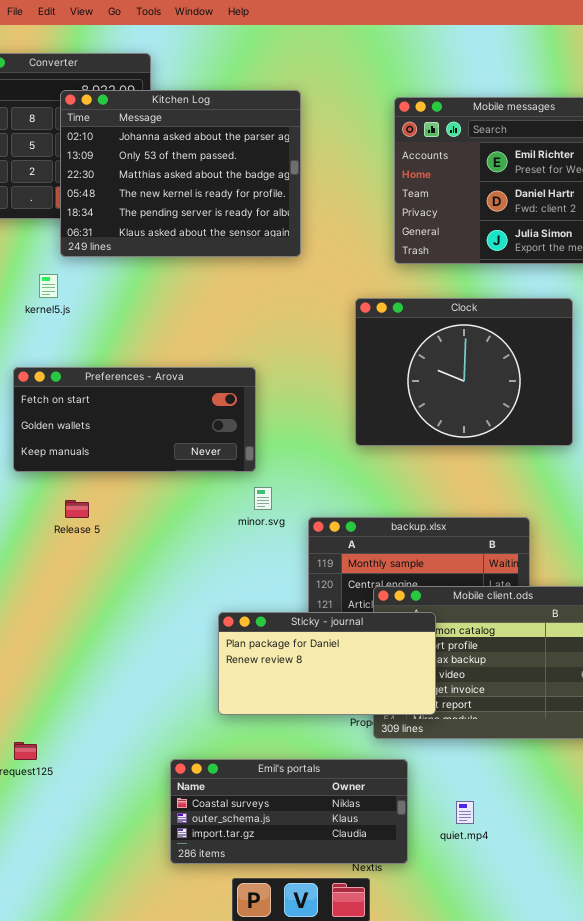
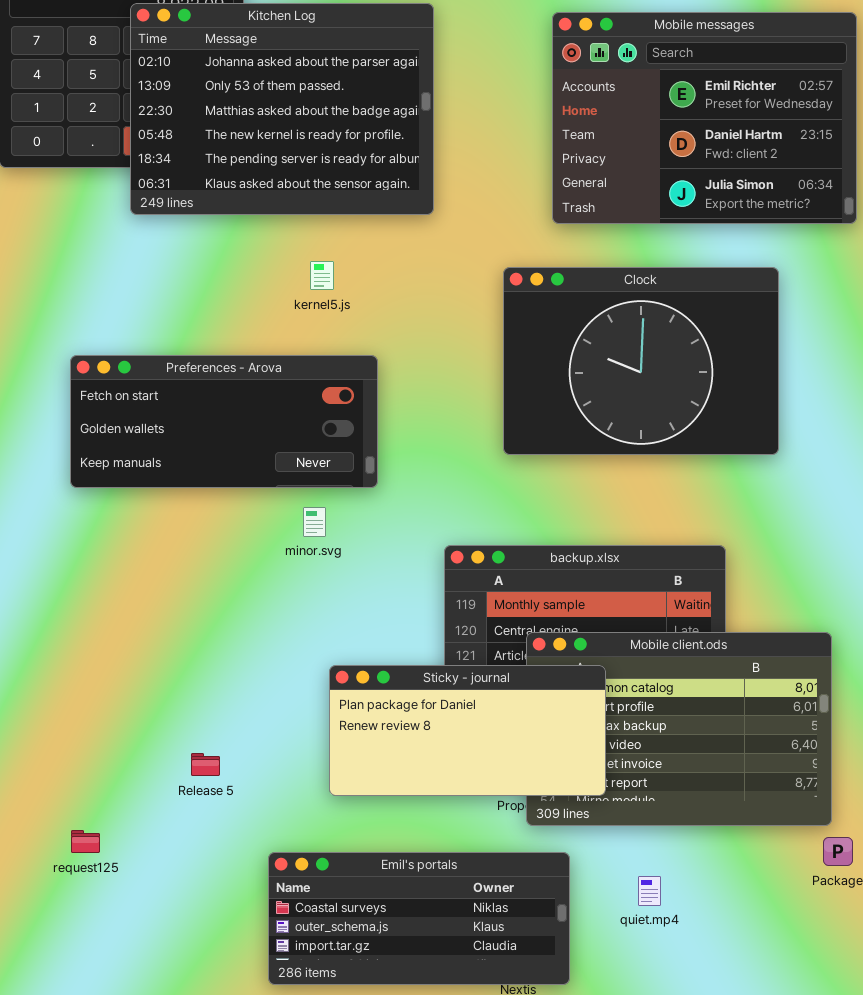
kernel5.js: [39,274,58,298] -> [310,261,334,290], moved
minor.svg: [254,487,272,510] -> [303,507,326,537], moved
Release 5: [65,500,89,518] -> [191,753,220,776], moved
quiet.mp4: [456,801,474,824] -> [638,876,661,906], moved

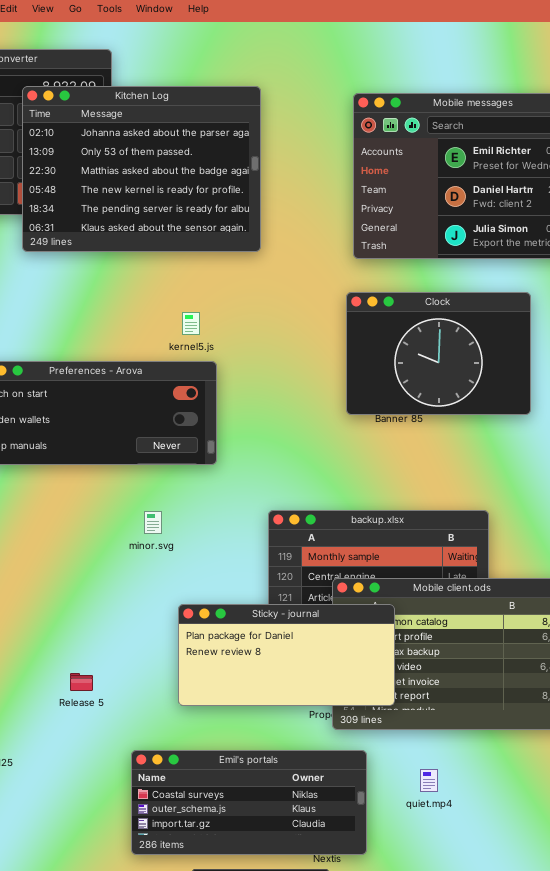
kernel5.js: [310,261,334,290] -> [182,312,200,335], moved
Clock: [503,267,779,455] -> [346,292,531,415], resized
minor.svg: [303,507,326,537] -> [144,511,162,534], moved

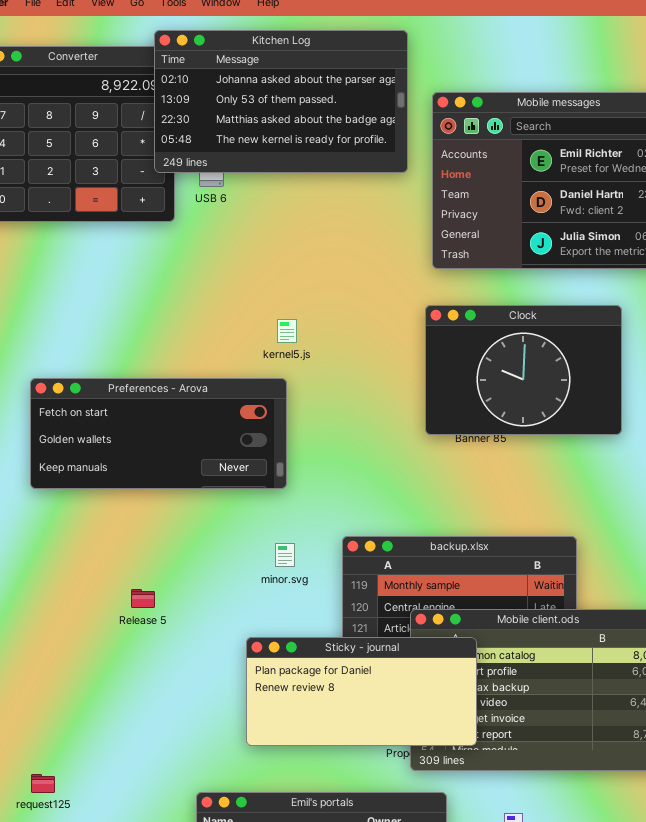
Kitchen Log: [22,86,261,252] -> [154,30,408,173], moved, resized
kernel5.js: [182,312,200,335] -> [277,319,297,343], moved
minor.svg: [144,511,162,534] -> [275,543,295,567], moved
Release 5: [70,673,93,691] -> [131,589,155,608], moved

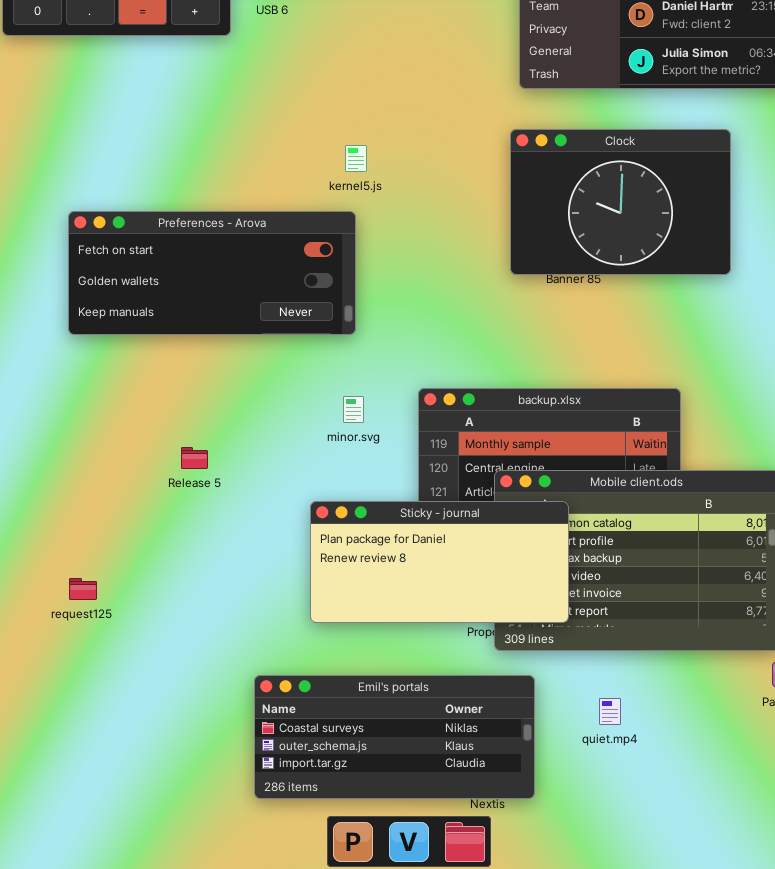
request125: [31,774,55,793] -> [69,578,97,600], moved

